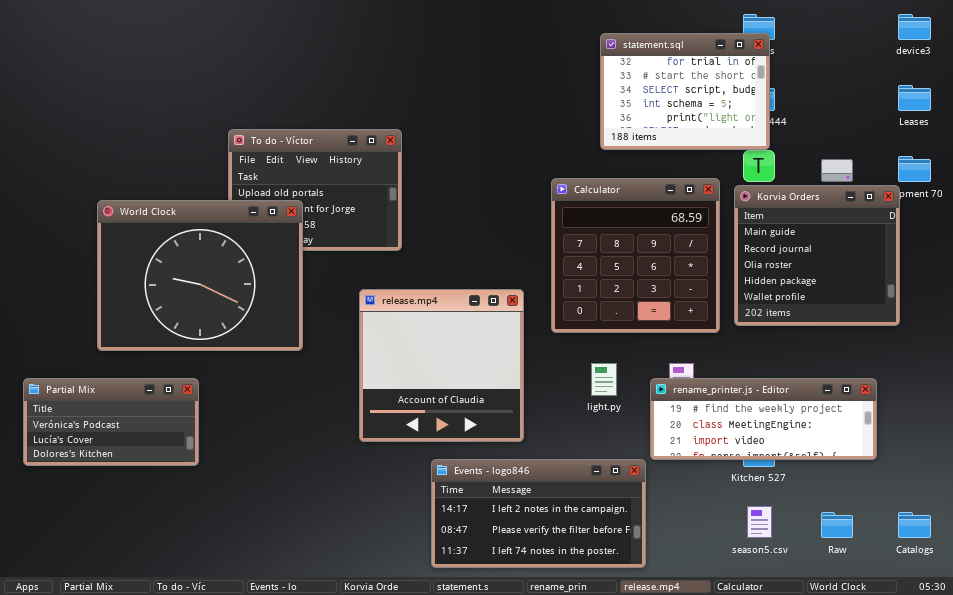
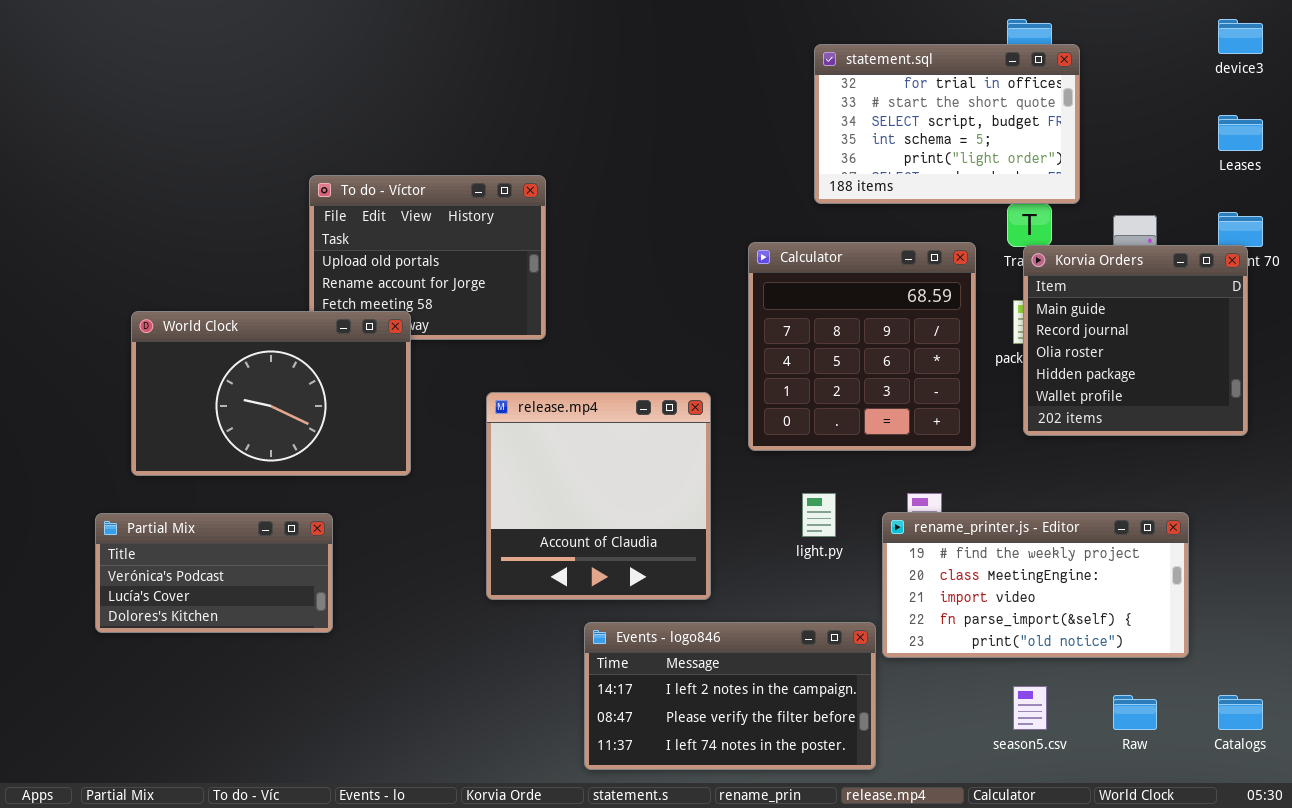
statement.sql: [600,33,770,150] -> [814,44,1080,204], resized
Korvia Orders: [734,185,900,326] -> [1023,245,1248,436], moved
World Clock: [97,200,303,351] -> [131,311,411,476], resized
rename_printer.js - Editor: [650,378,877,460] -> [882,512,1189,658], resized
Partial Mix: [23,378,199,466] -> [95,513,333,633], moved

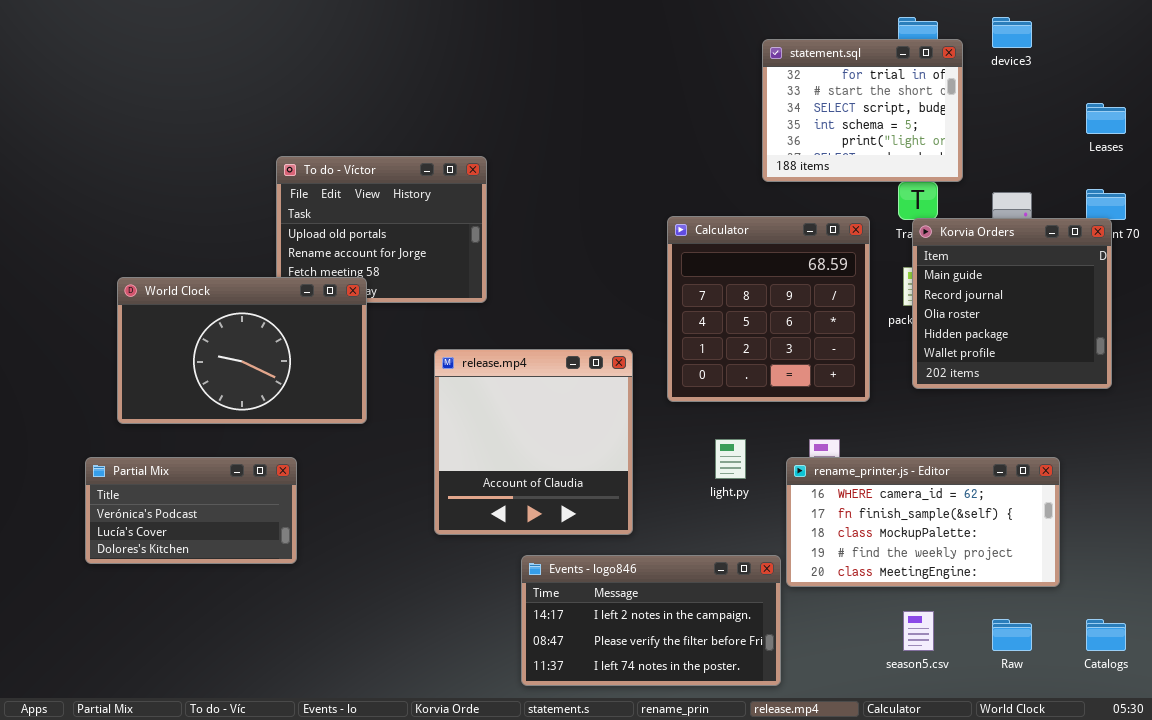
device3: [1218,19,1263,54] -> [992,17,1032,48], moved
statement.sql: [814,44,1080,204] -> [762,39,963,182], resized
rename_printer.js - Editor: [882,512,1189,658] -> [786,457,1060,587], scrolled up 3 rows

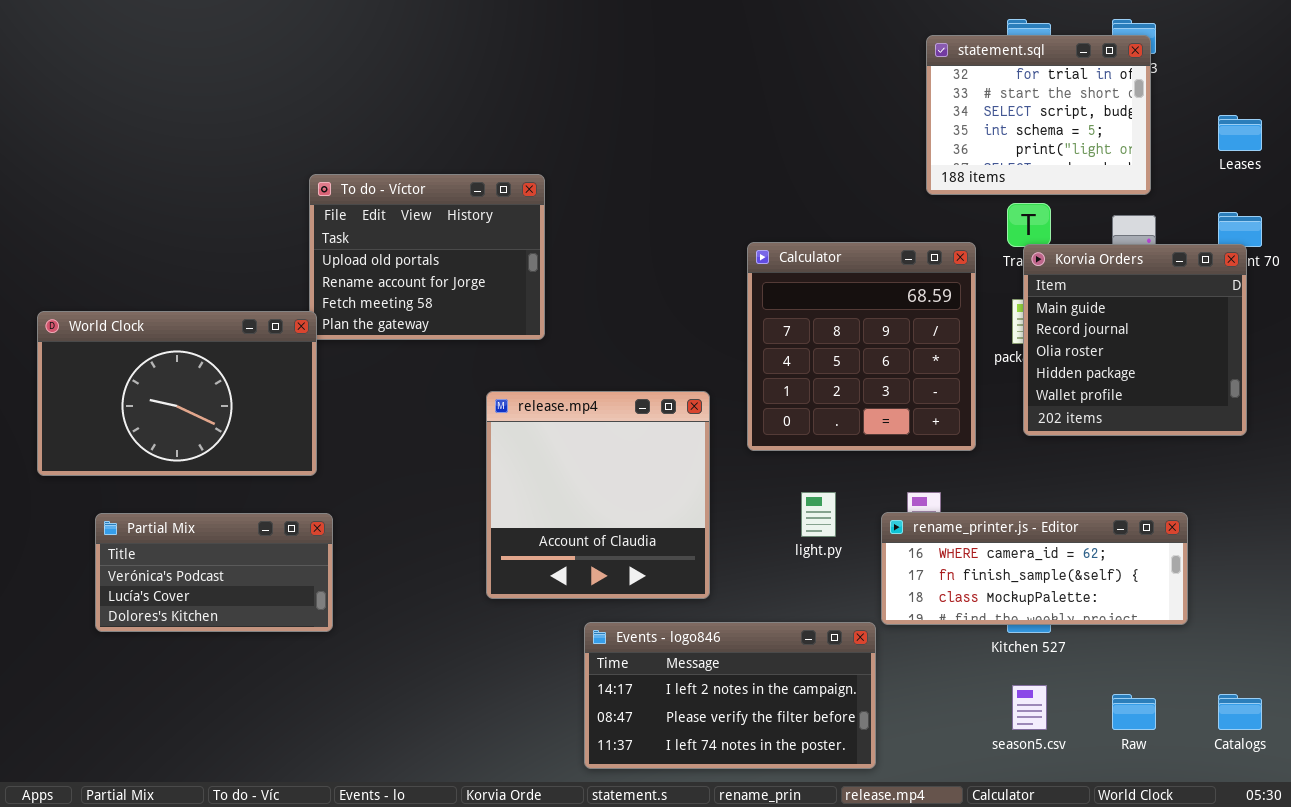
statement.sql: [762,39,963,182] -> [926,35,1151,195], moved
World Clock: [117,277,367,424] -> [37,311,317,476], moved
rename_printer.js - Editor: [786,457,1060,587] -> [881,512,1188,625], resized

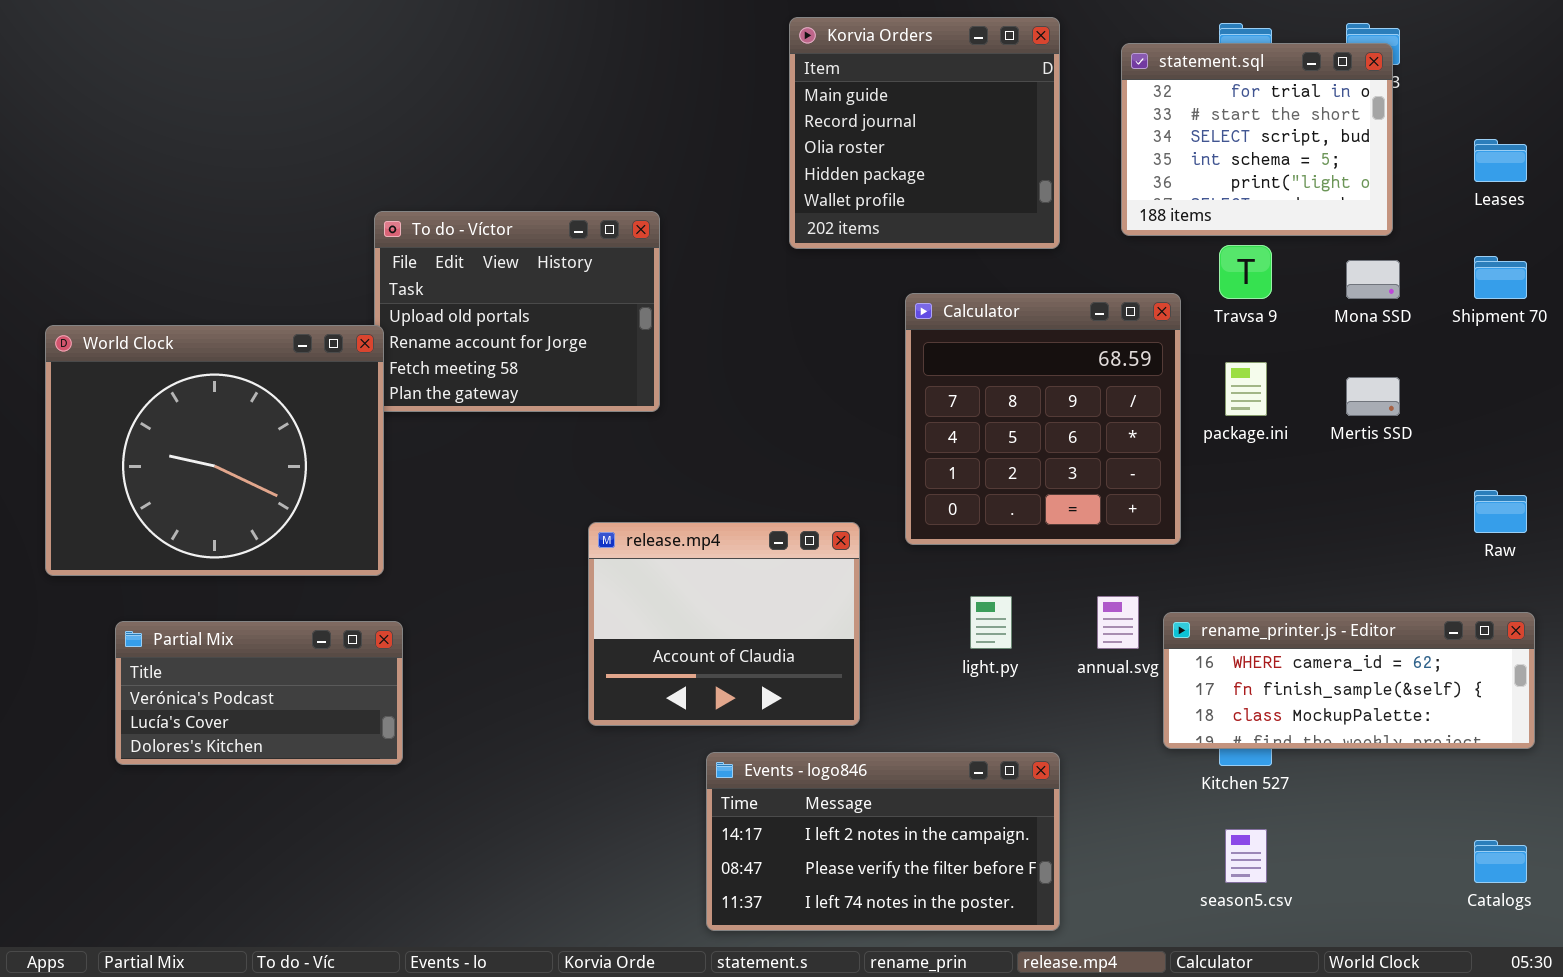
Korvia Orders: [1023,244,1247,436] -> [789,17,1060,249], moved
World Clock: [37,311,317,476] -> [45,325,384,576], resized
release.mp4: [486,391,710,599] -> [588,522,860,726], resized
rename_printer.js - Editor: [881,512,1188,625] -> [1163,612,1535,749], moved
Raw: [1112,694,1156,730] -> [1474,490,1527,533], moved

